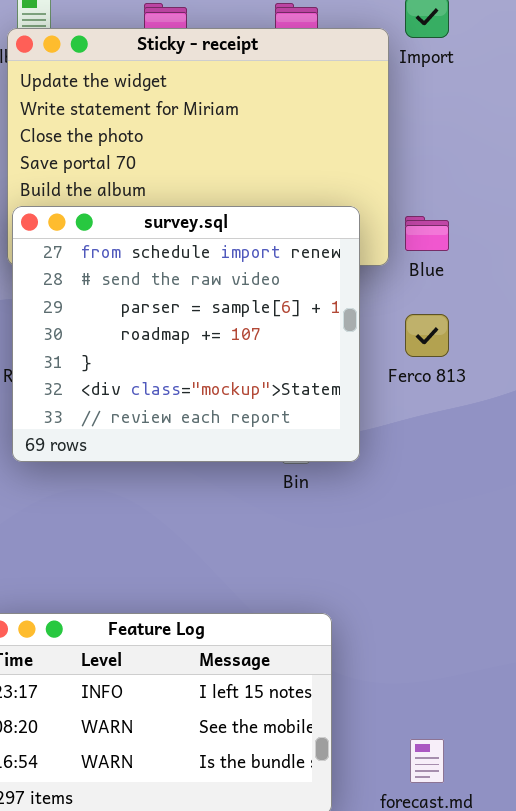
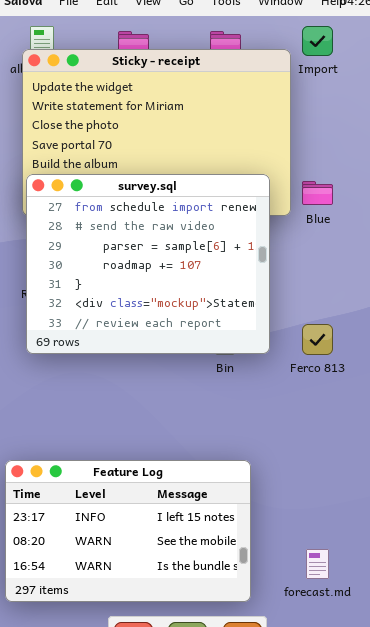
Ferco 813: [405,314,449,357] -> [302,324,333,355], moved

